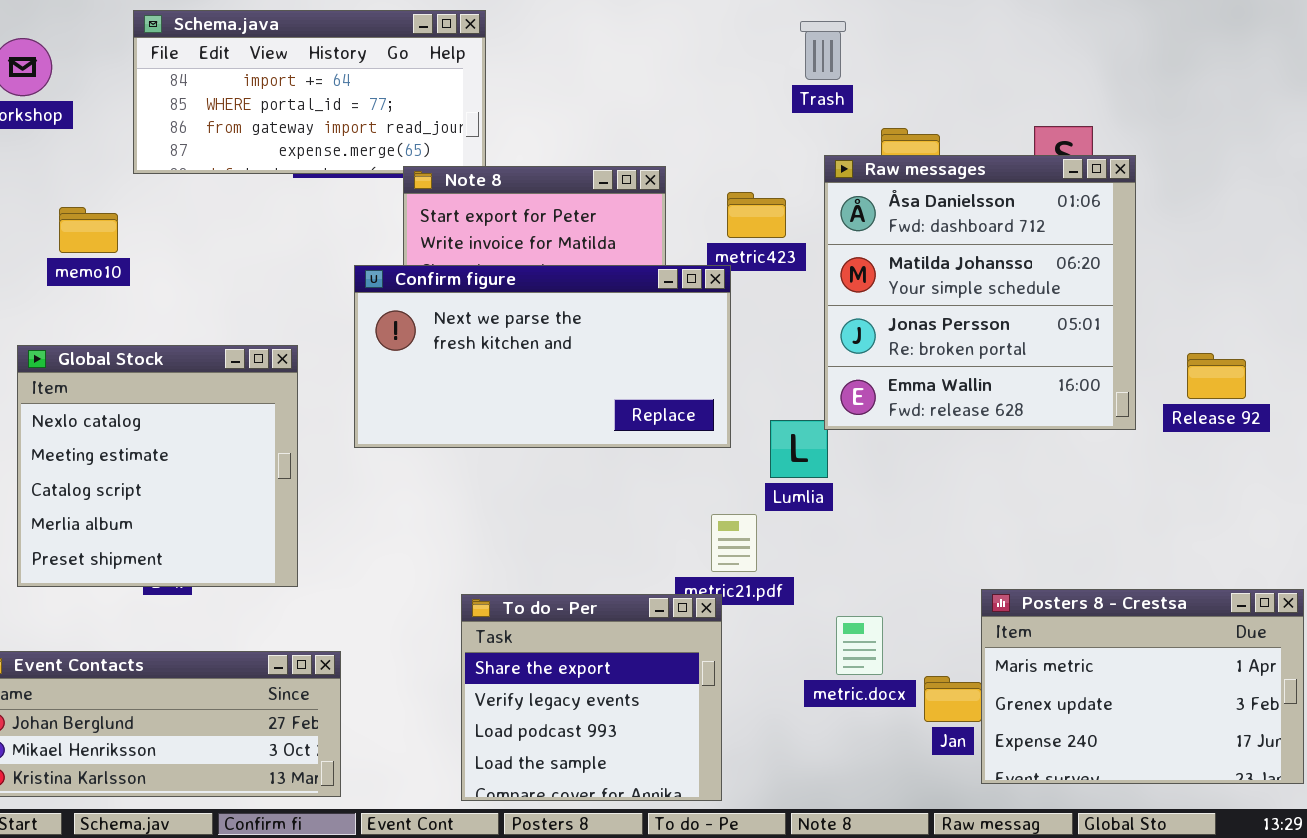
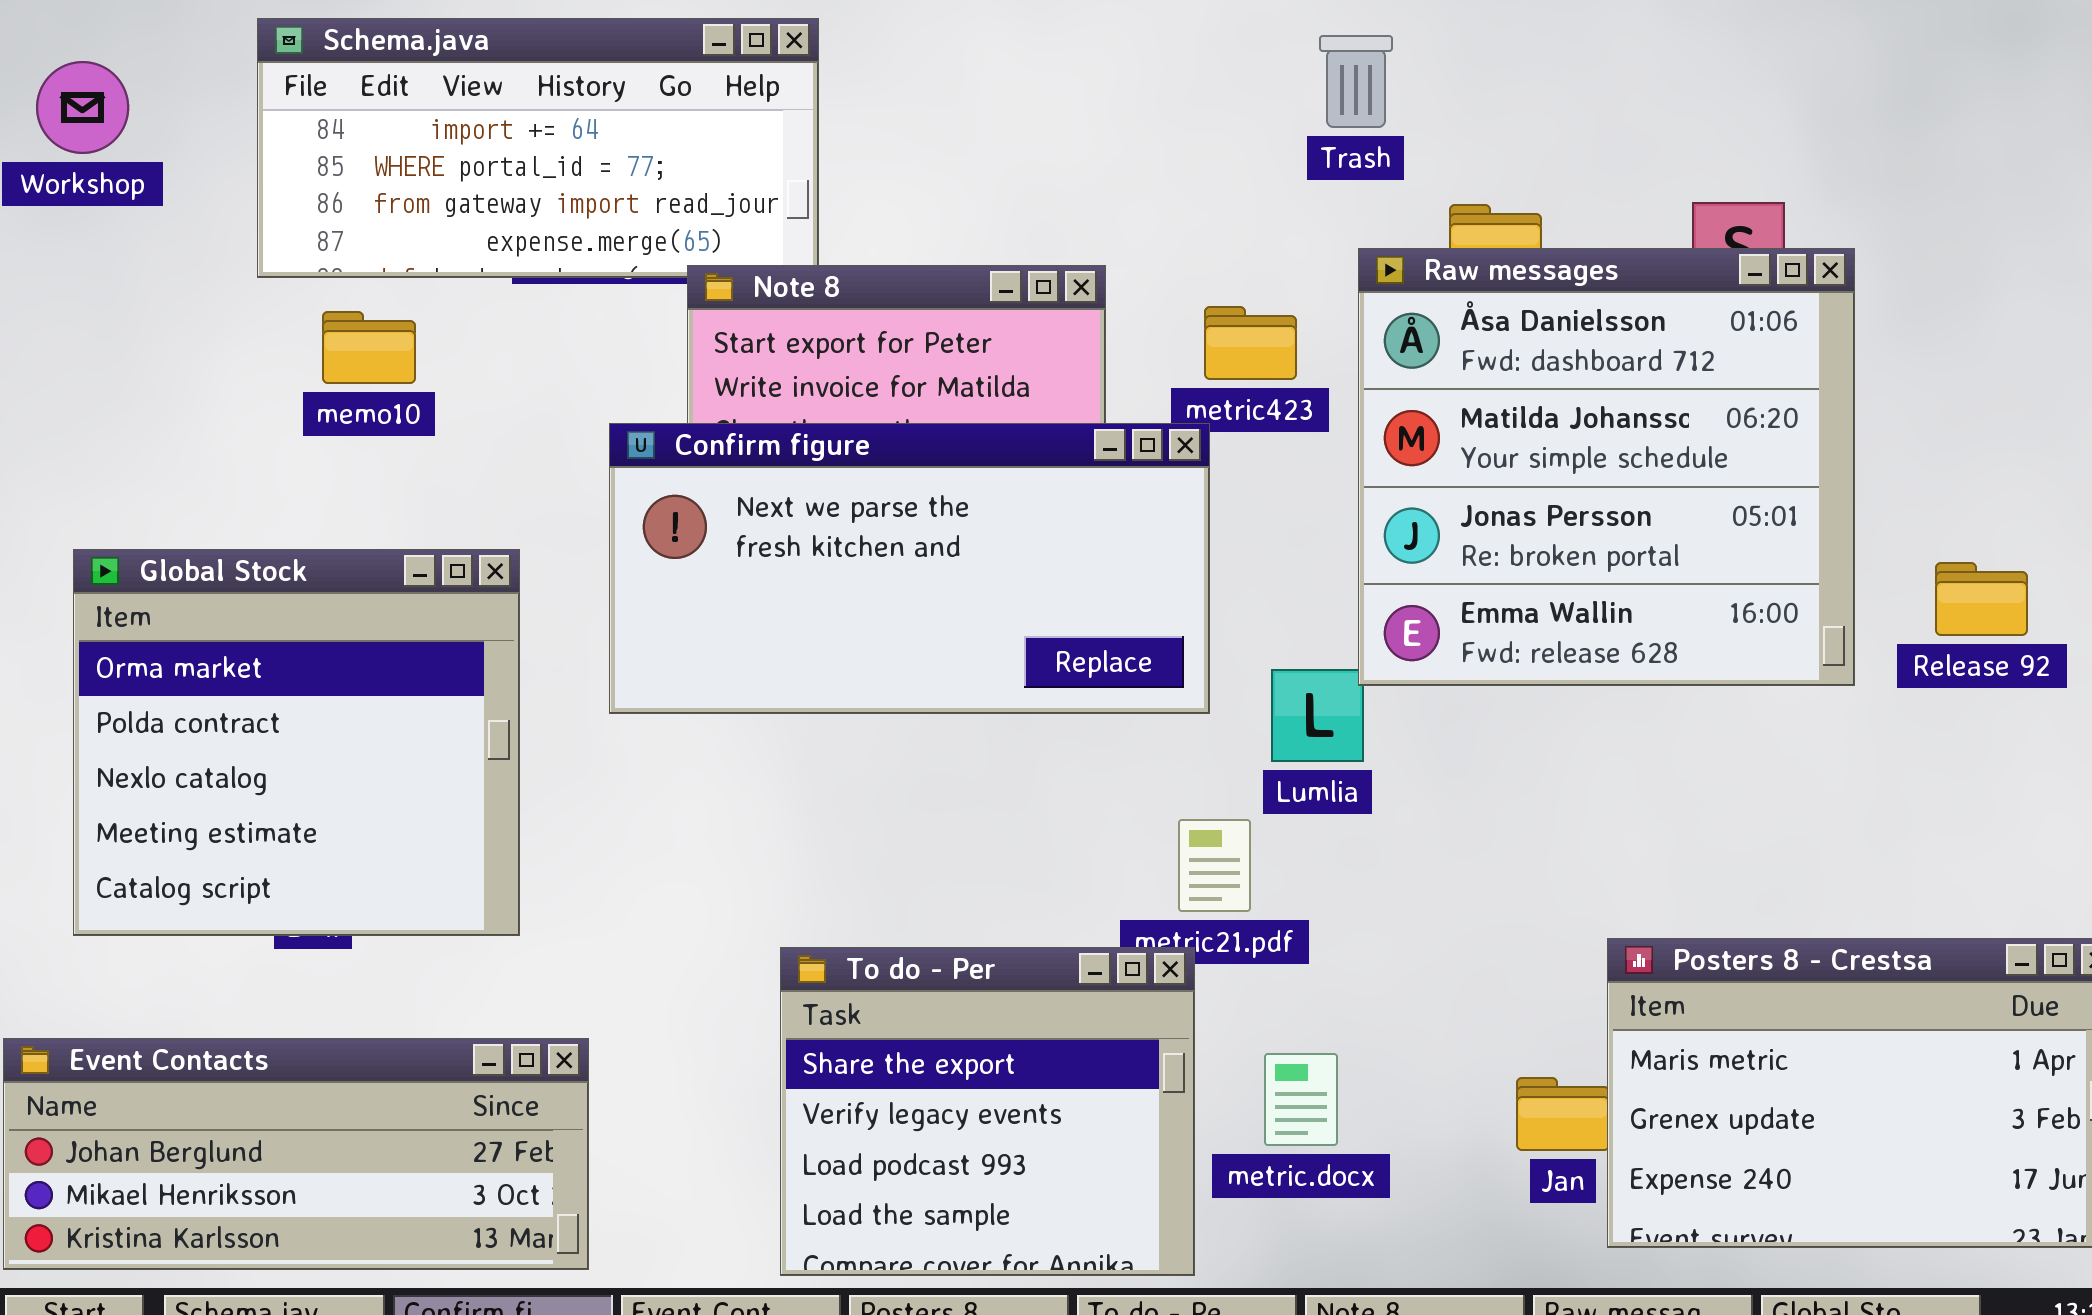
memo10: [59,207,118,253] -> [322,311,416,384], moved
Global Stock: [17,345,298,587] -> [73,549,520,936], scrolled up 2 rows
metric.docx: [836,616,883,675] -> [1264,1053,1338,1146], moved

